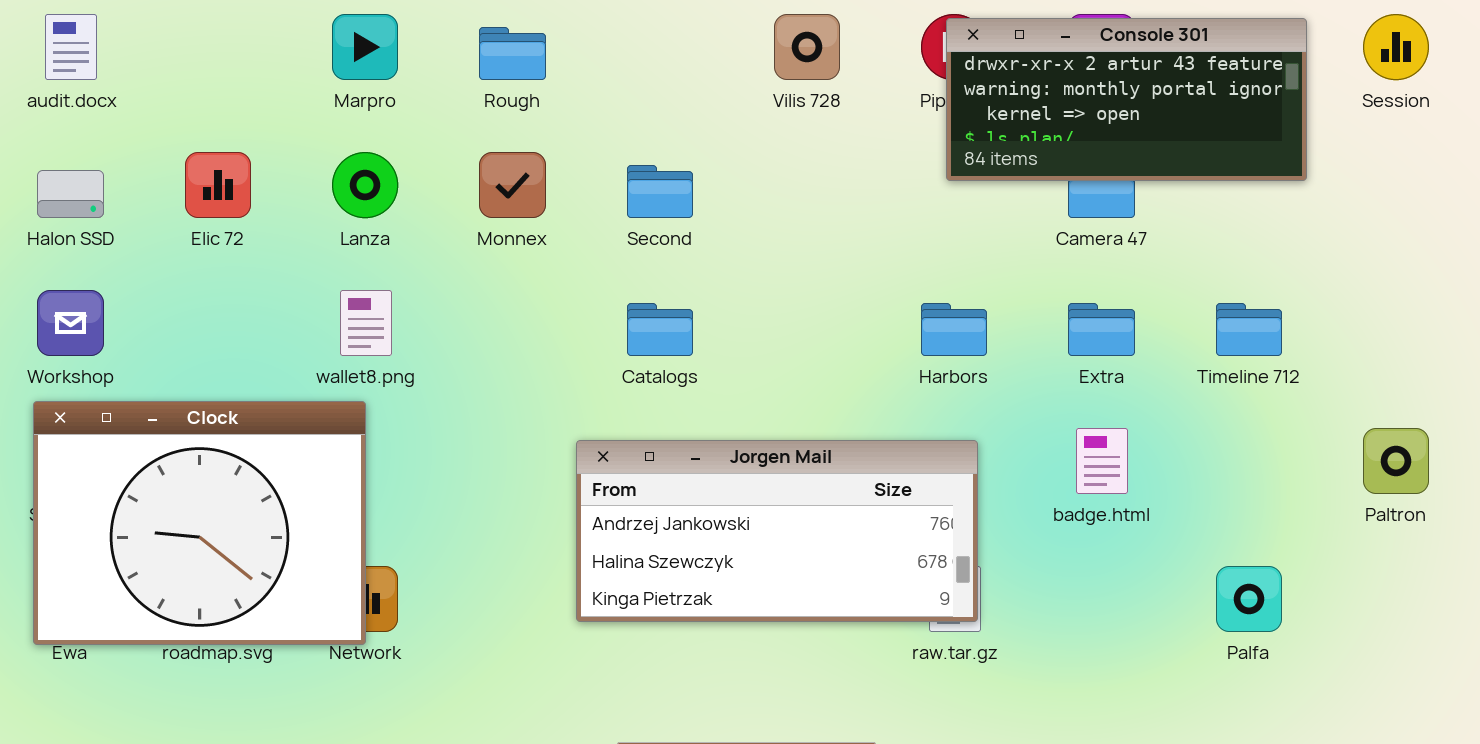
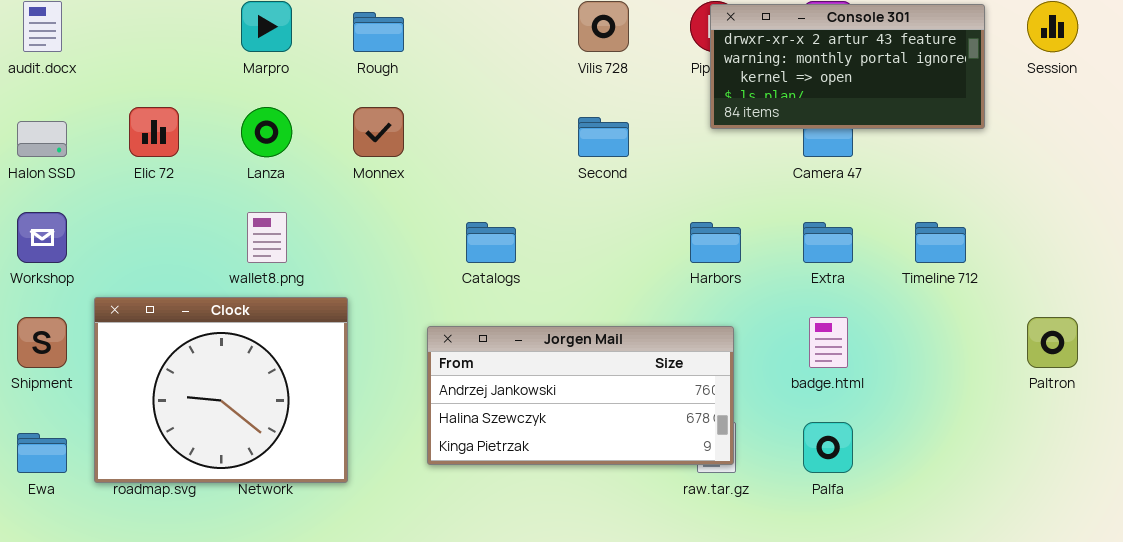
Second: [627,165,693,218] -> [578,117,629,157], moved
Clock: [33,401,366,645] -> [94,297,348,483], moved
Palfa: [1216,566,1282,632] -> [803,422,853,473], moved

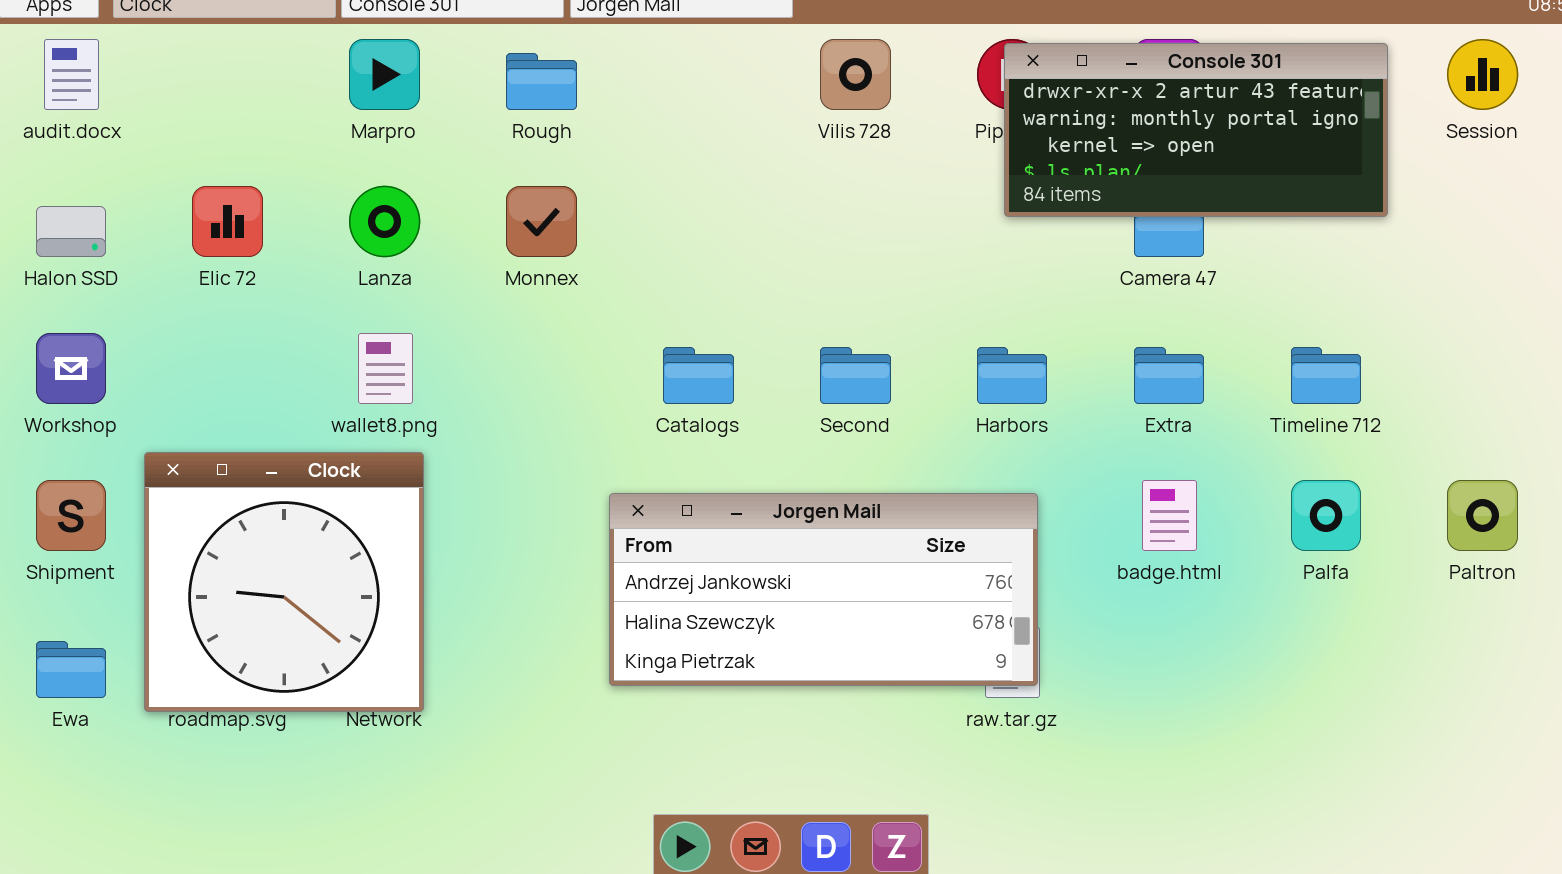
Second: [578,117,629,157] -> [820,347,891,404], moved
Clock: [94,297,348,483] -> [144,452,424,712], resized
Palfa: [803,422,853,473] -> [1291,480,1361,551], moved

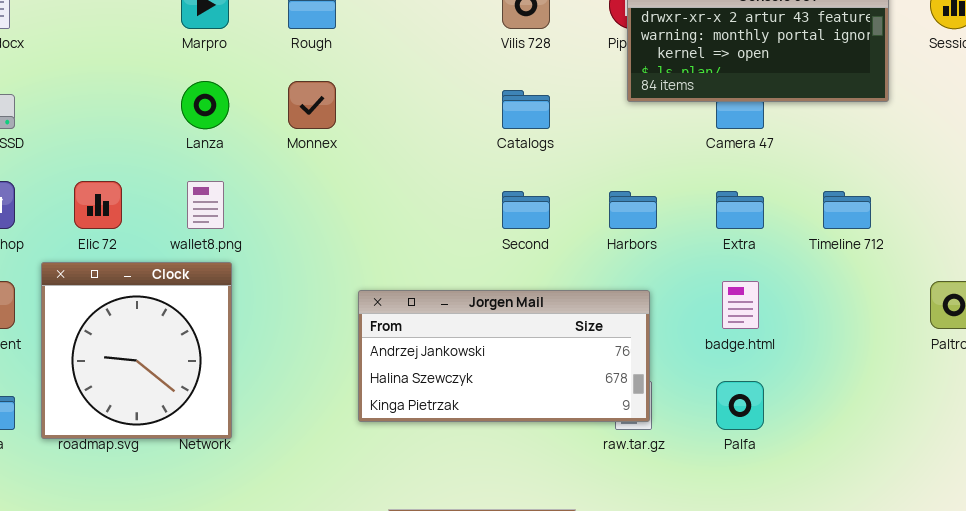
Elic 72: [192,186,263,257] -> [74,181,122,229], moved
Catalogs: [663,347,734,404] -> [502,90,550,129], moved
Palfa: [1291,480,1361,551] -> [716,381,764,430], moved

